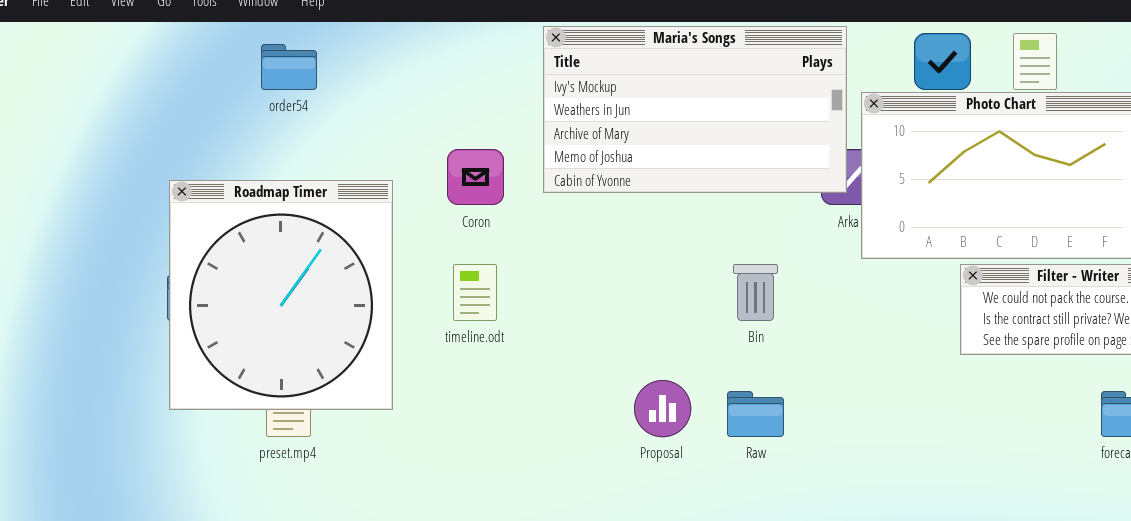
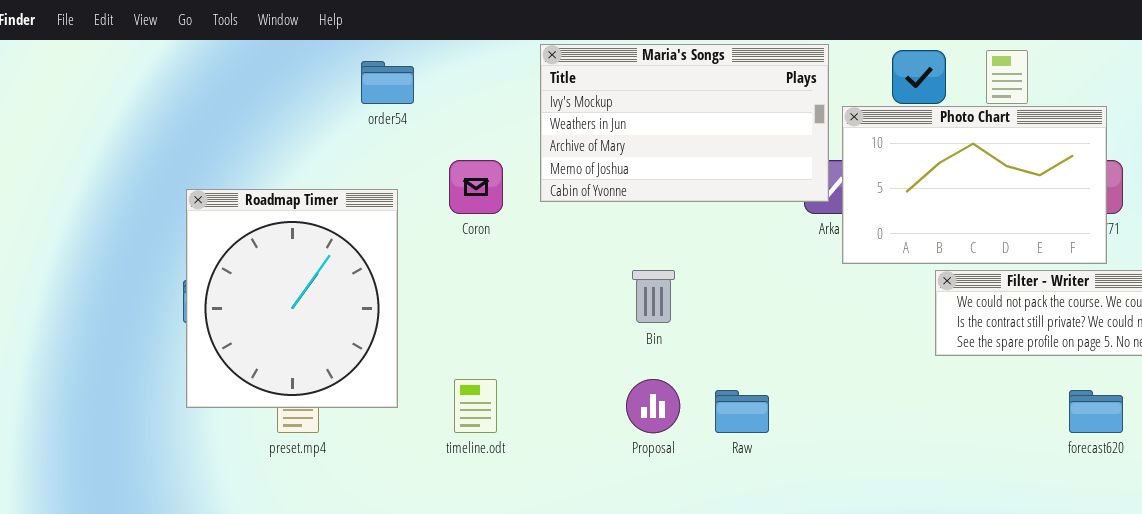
order54: [261,44,317,90] -> [361,61,414,104], moved
timeline.odt: [453,264,497,321] -> [454,379,497,433], moved
Bin: [733,264,778,321] -> [632,270,675,323], moved

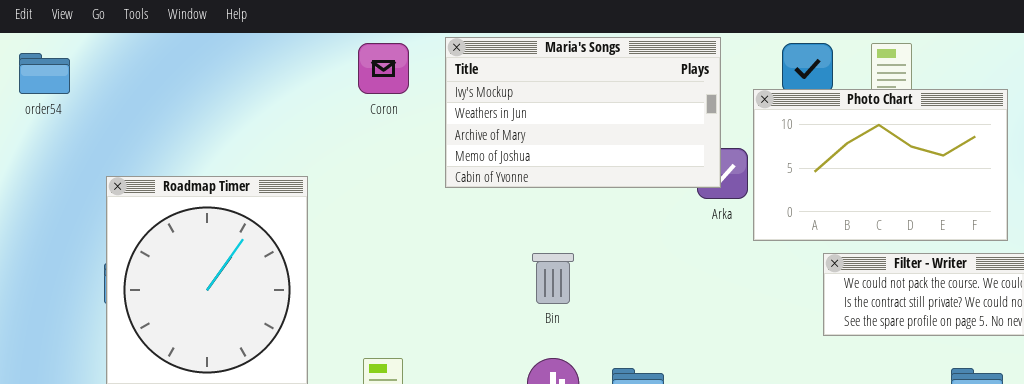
order54: [361,61,414,104] -> [19,53,70,94], moved
Photo Chart: [842,106,1107,264] -> [753,89,1008,241], moved
Coron: [449,160,503,214] -> [358,43,409,94], moved

